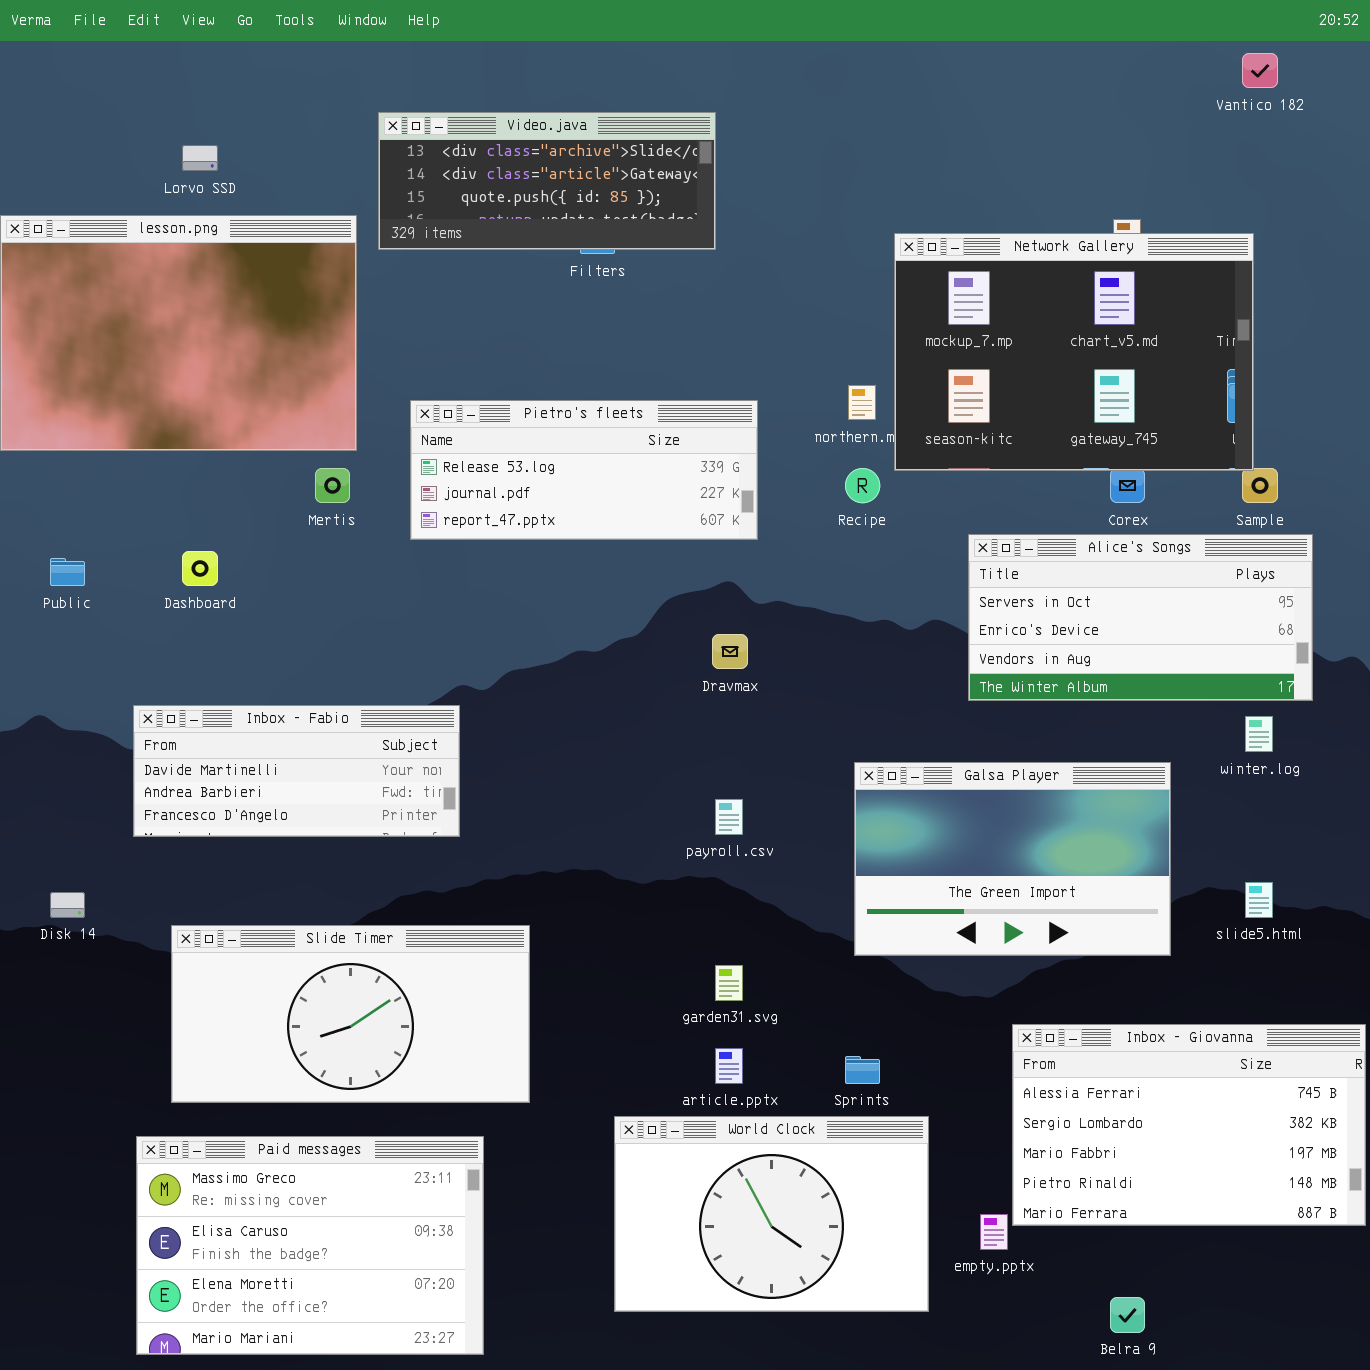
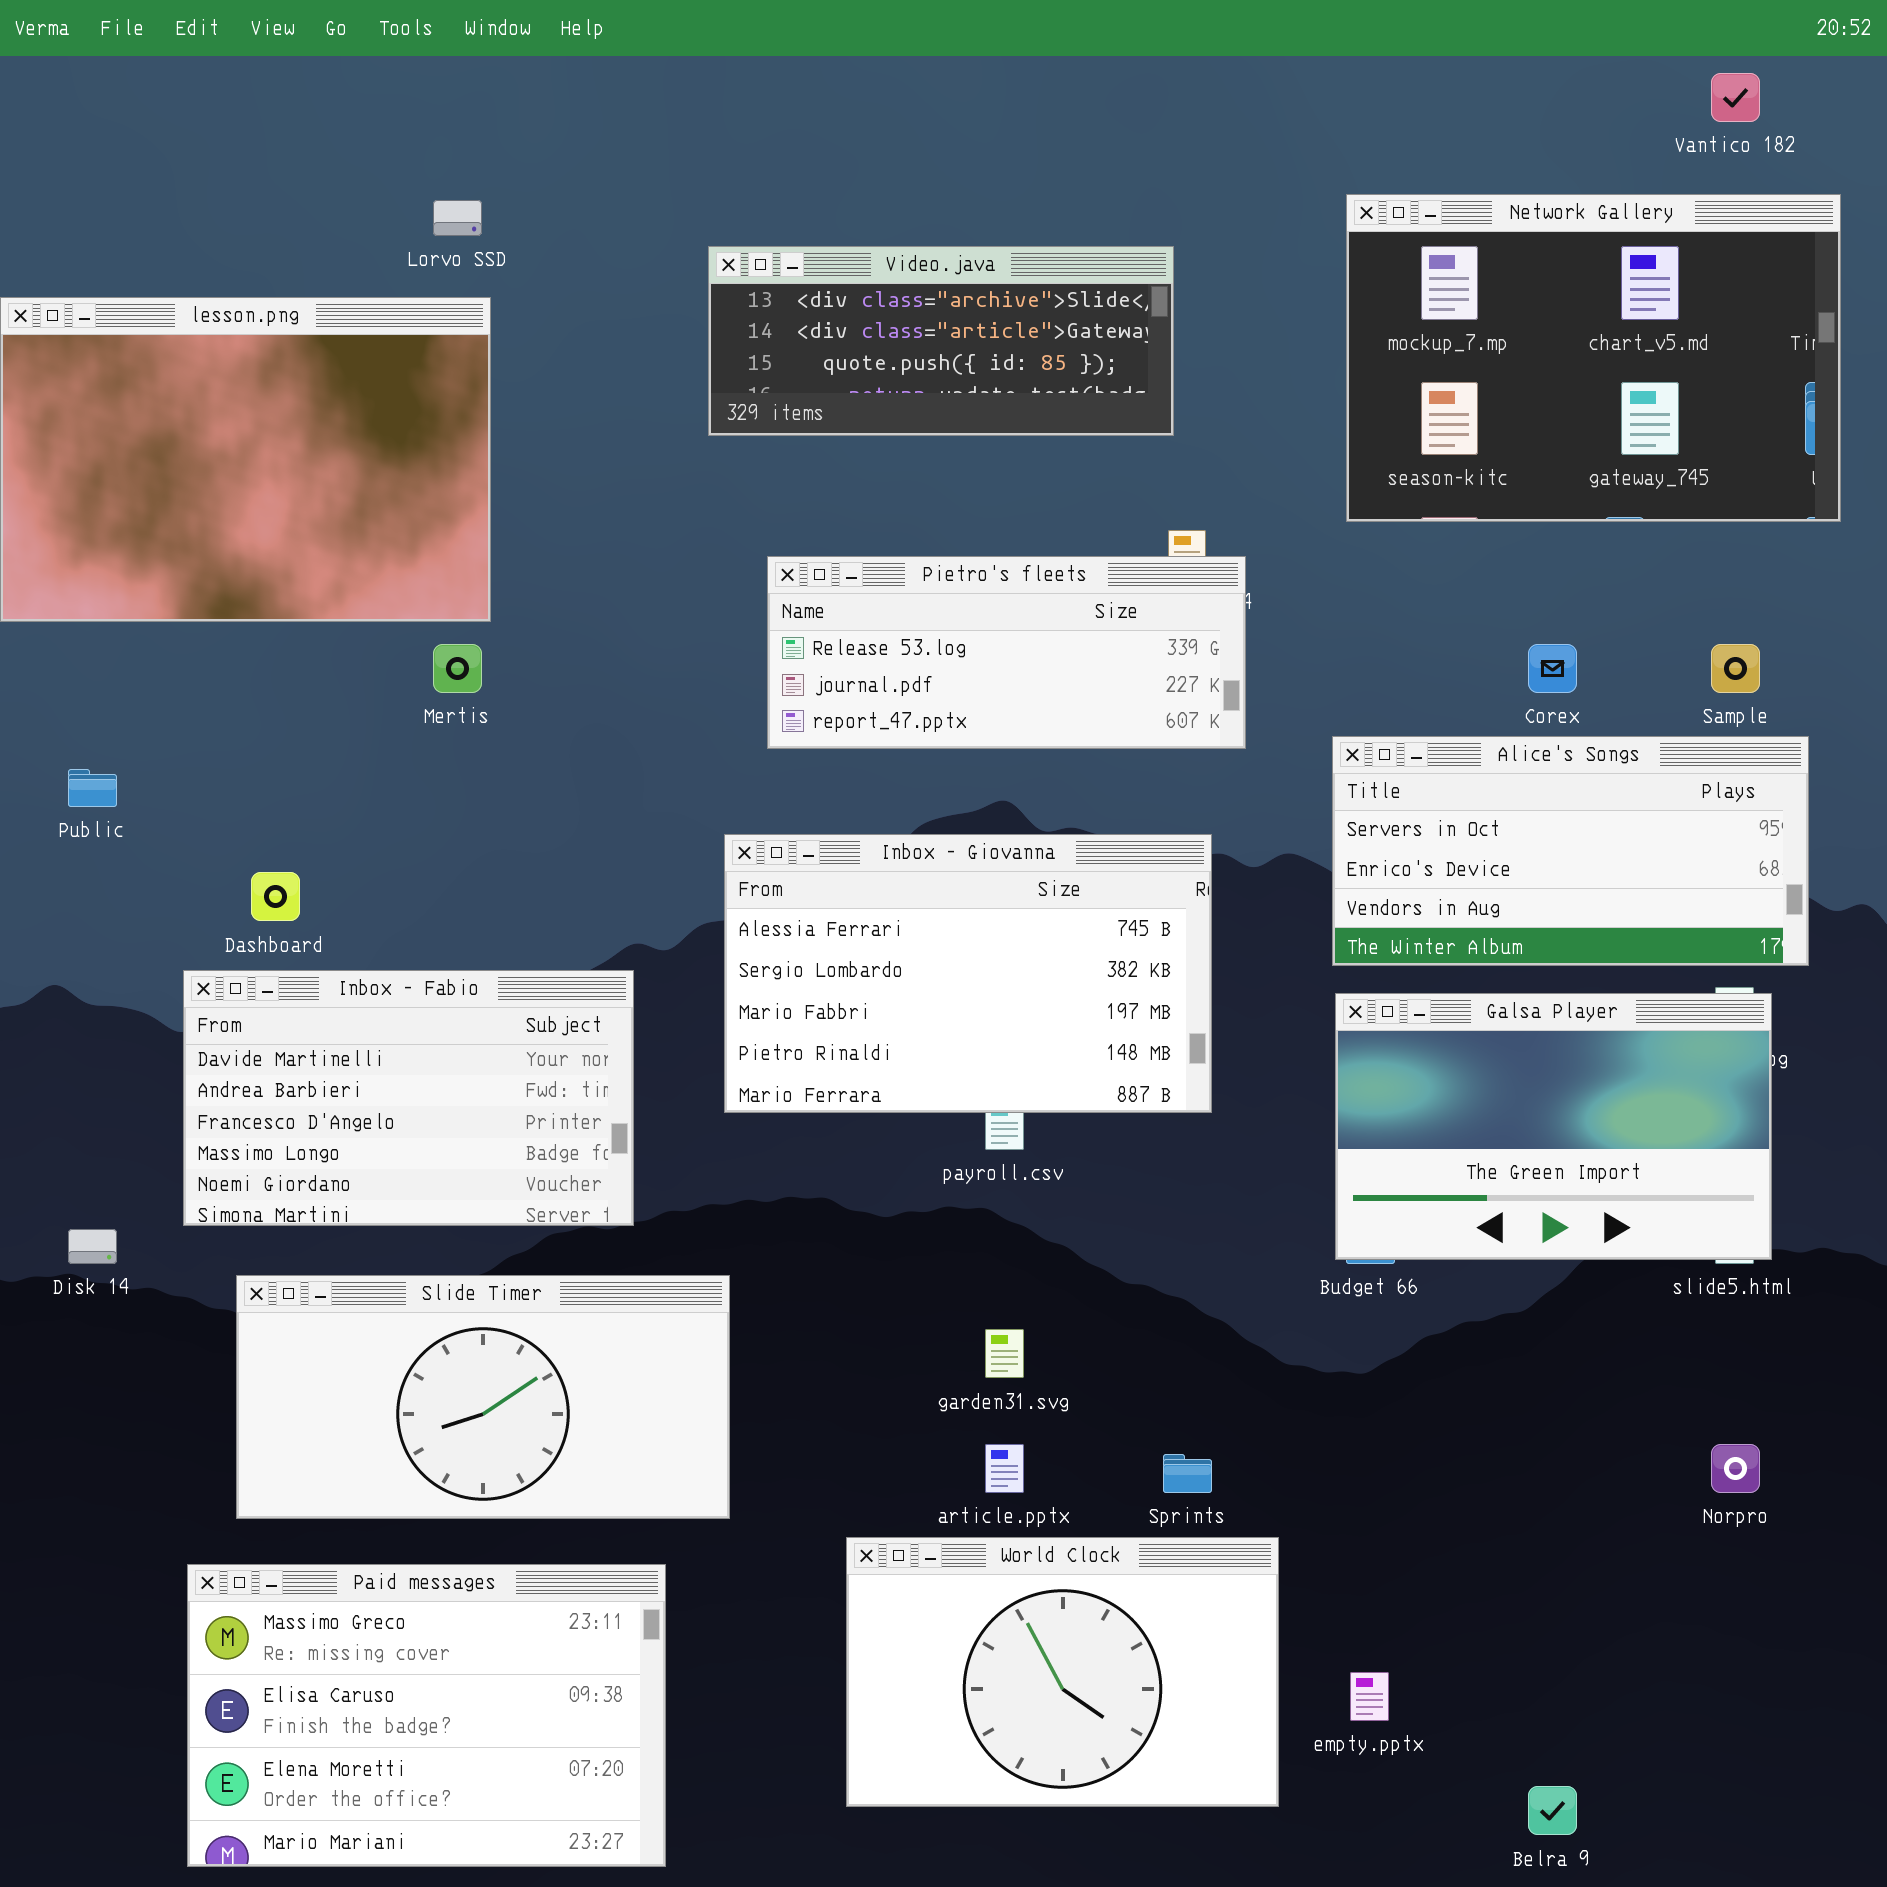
Video.java: [378,112,716,250] -> [708,246,1174,436], moved
Lorvo SSD: [182,145,218,171] -> [433,200,482,236], moved
Network Gallery: [894,233,1254,471] -> [1346,194,1841,522], moved
Pietro's fleets: [410,400,758,540] -> [767,556,1246,749], moved
Dashboard: [182,551,218,586] -> [251,872,300,921], moved
Inbox - Fabio: [133,705,460,837] -> [183,970,634,1226], resized
Galsa Player: [854,762,1171,956] -> [1335,993,1772,1260], moved
Inbox - Giovanna: [1012,1024,1366,1226] -> [724,834,1212,1113], moved

